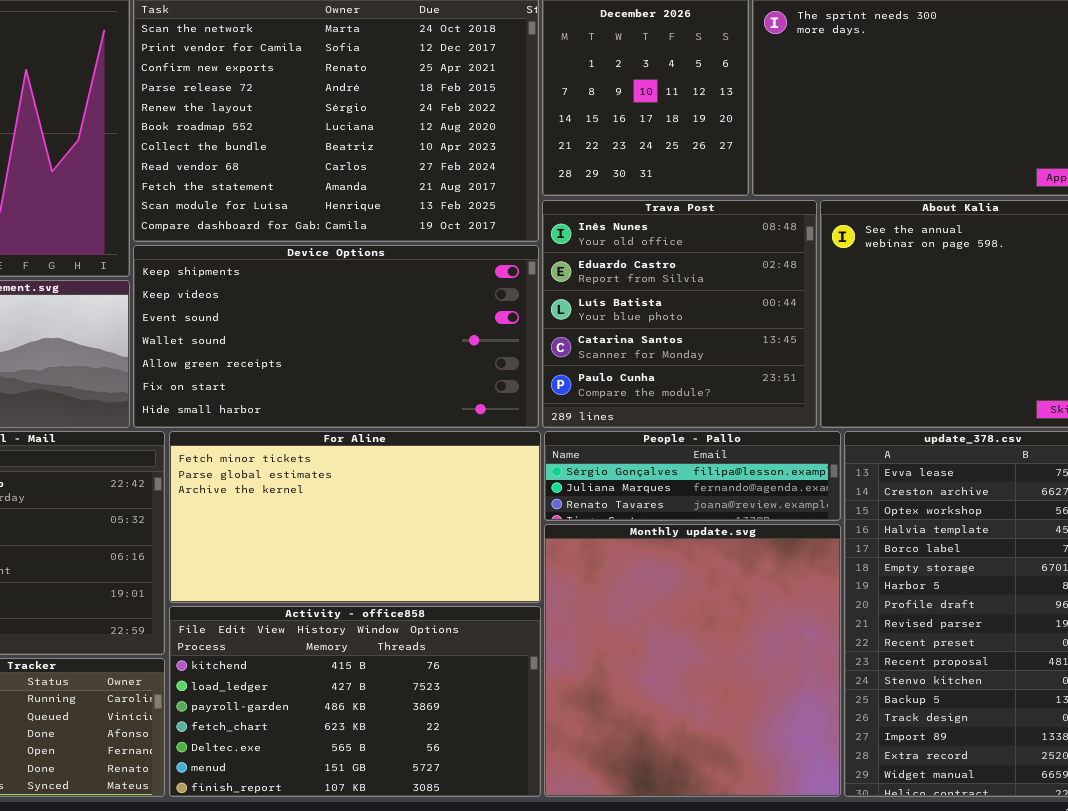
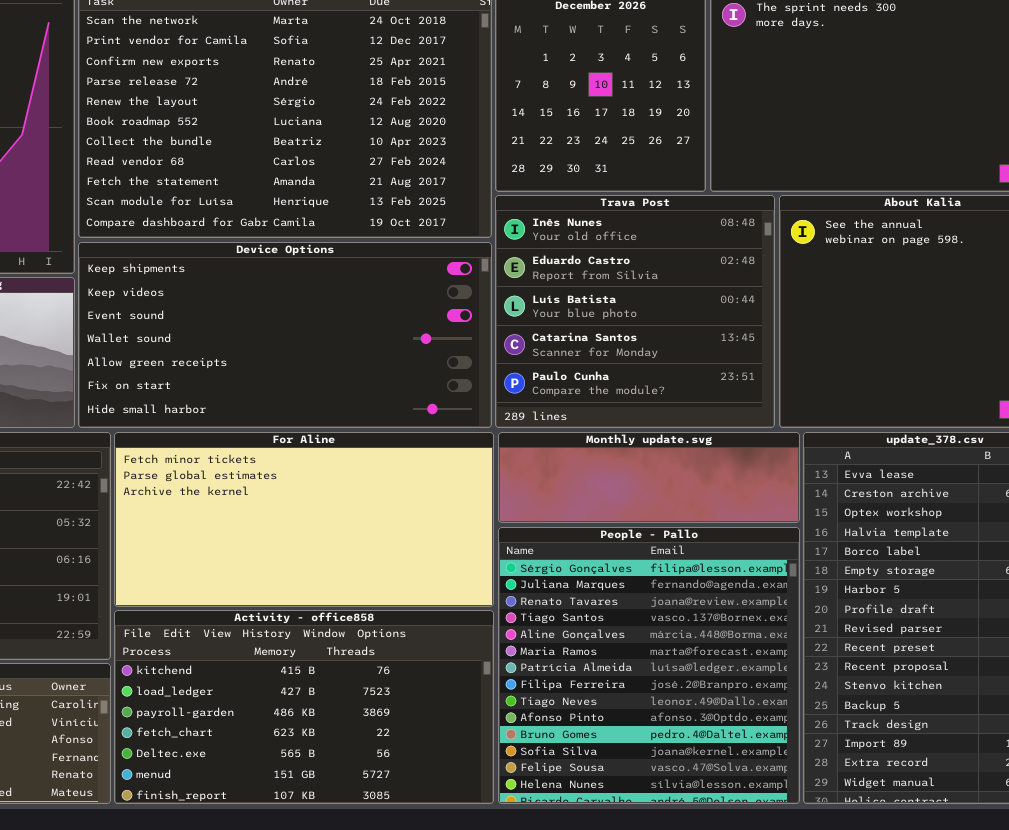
People - Pallo: [544,431,841,521] -> [498,527,800,804], moved, resized
Monthly update.svg: [544,524,841,797] -> [498,432,800,523], moved, resized

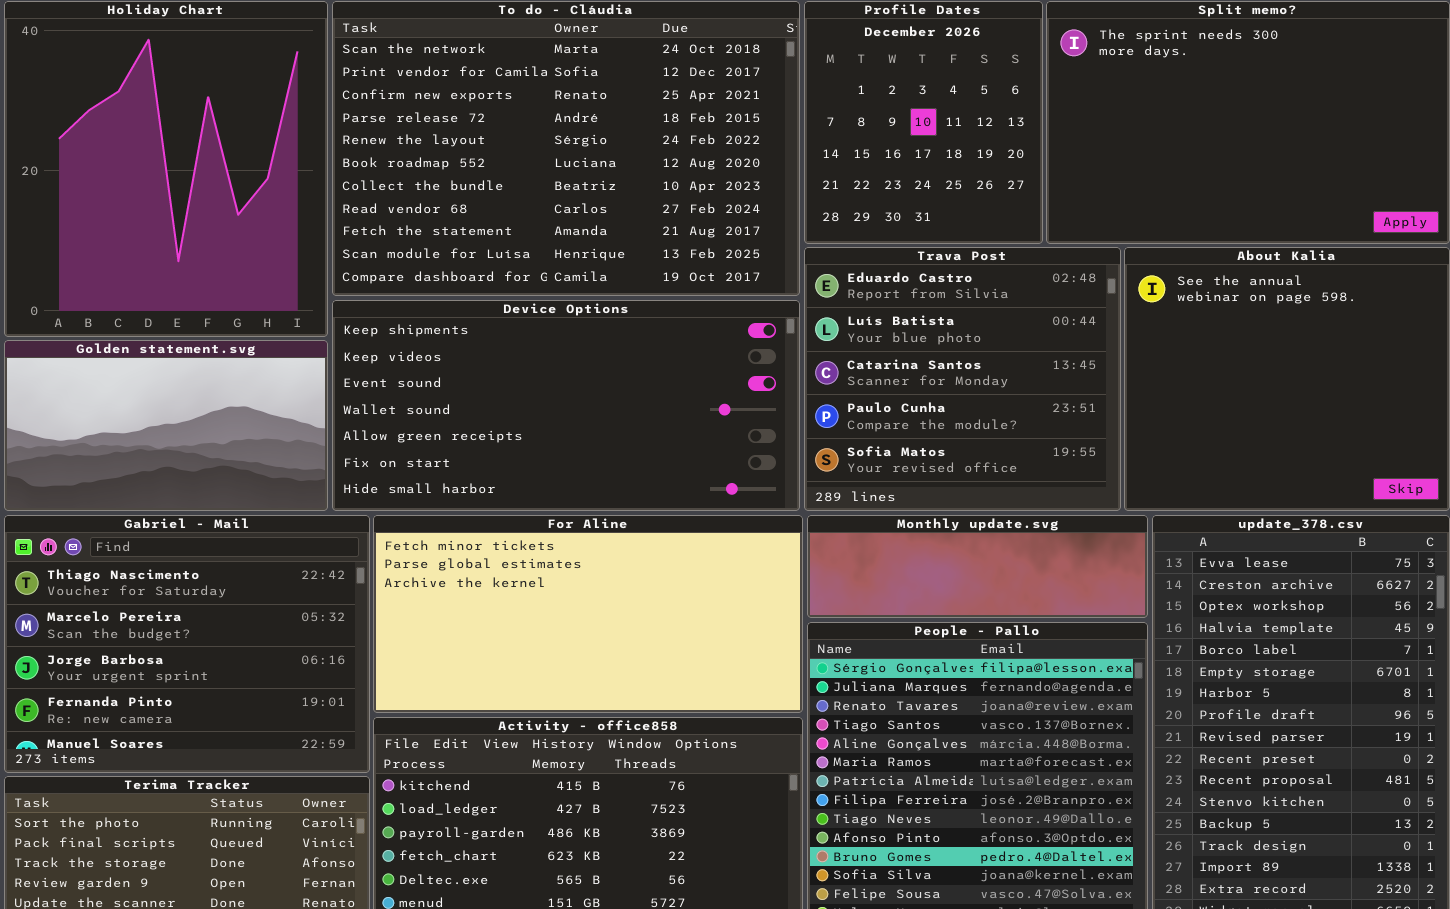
Trava Post: [495,195,775,428] -> [804,247,1121,511], scrolled down 1 row

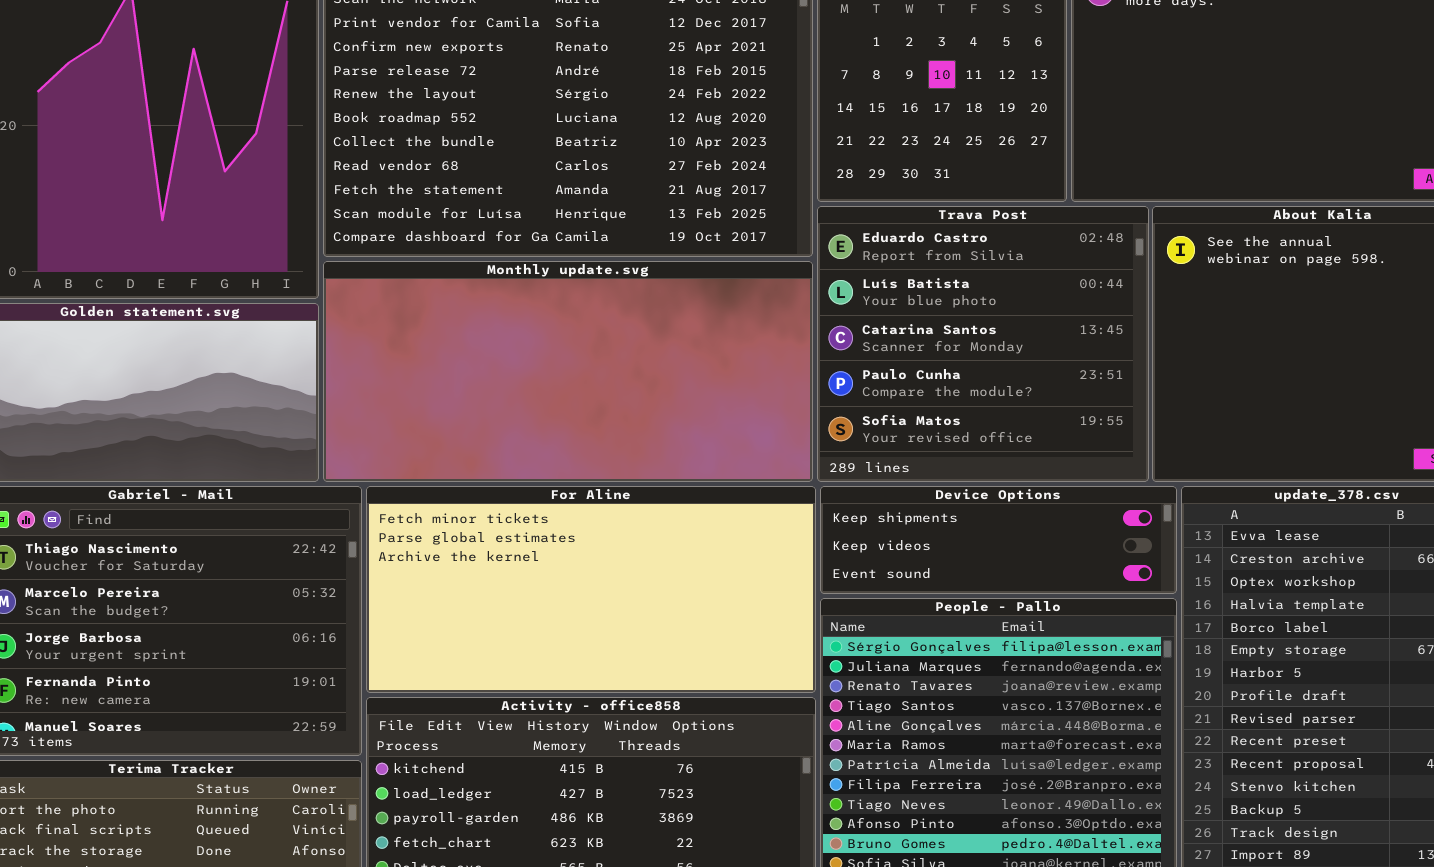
Device Options: [332,300,800,511] -> [820,486,1177,594], moved, resized
Monthly update.svg: [807,515,1148,618] -> [323,261,813,482], moved, resized

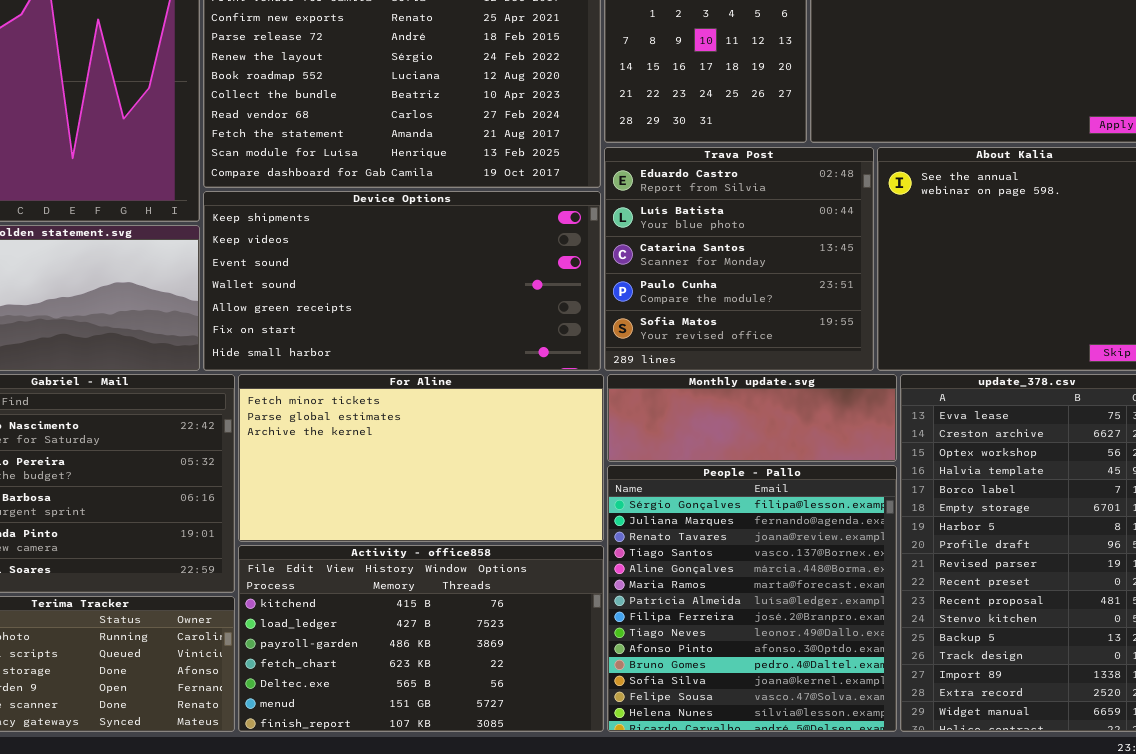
Monthly update.svg: [323,261,813,482] -> [607,374,897,462], moved, resized
Device Options: [820,486,1177,594] -> [203,191,601,371], moved, resized

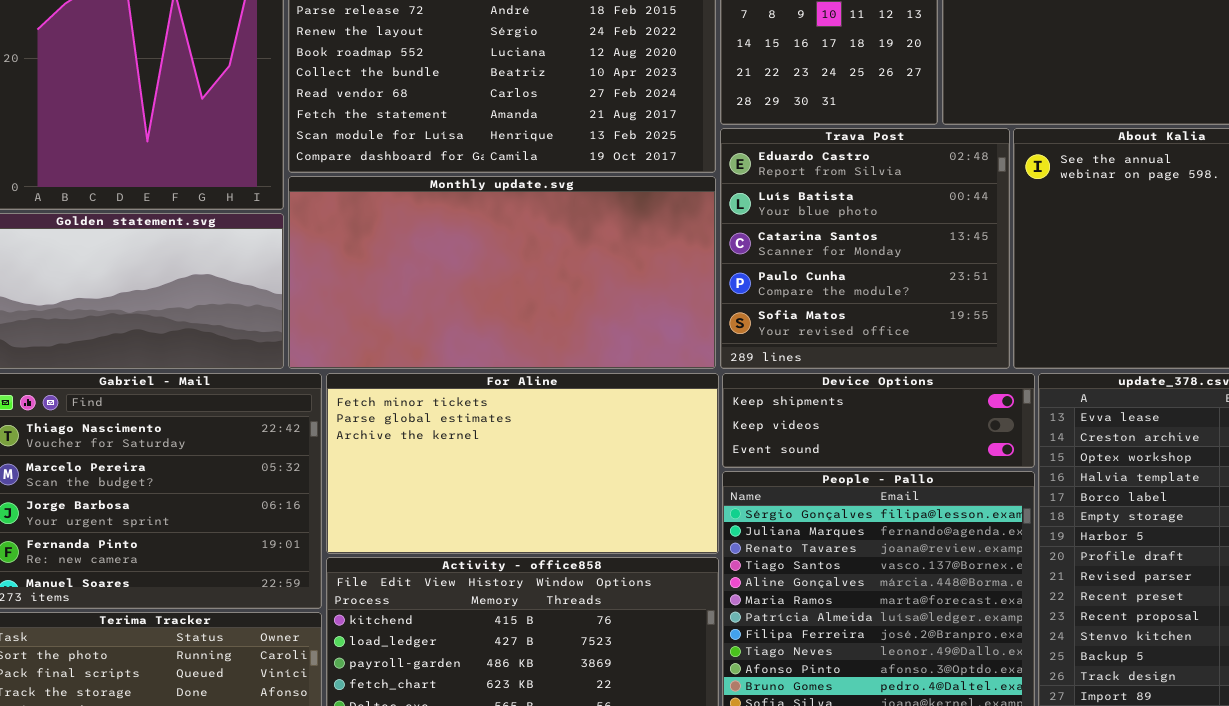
Device Options: [203,191,601,371] -> [722,373,1035,468], moved, resized
Monthly update.svg: [607,374,897,462] -> [288,176,716,369], moved, resized

